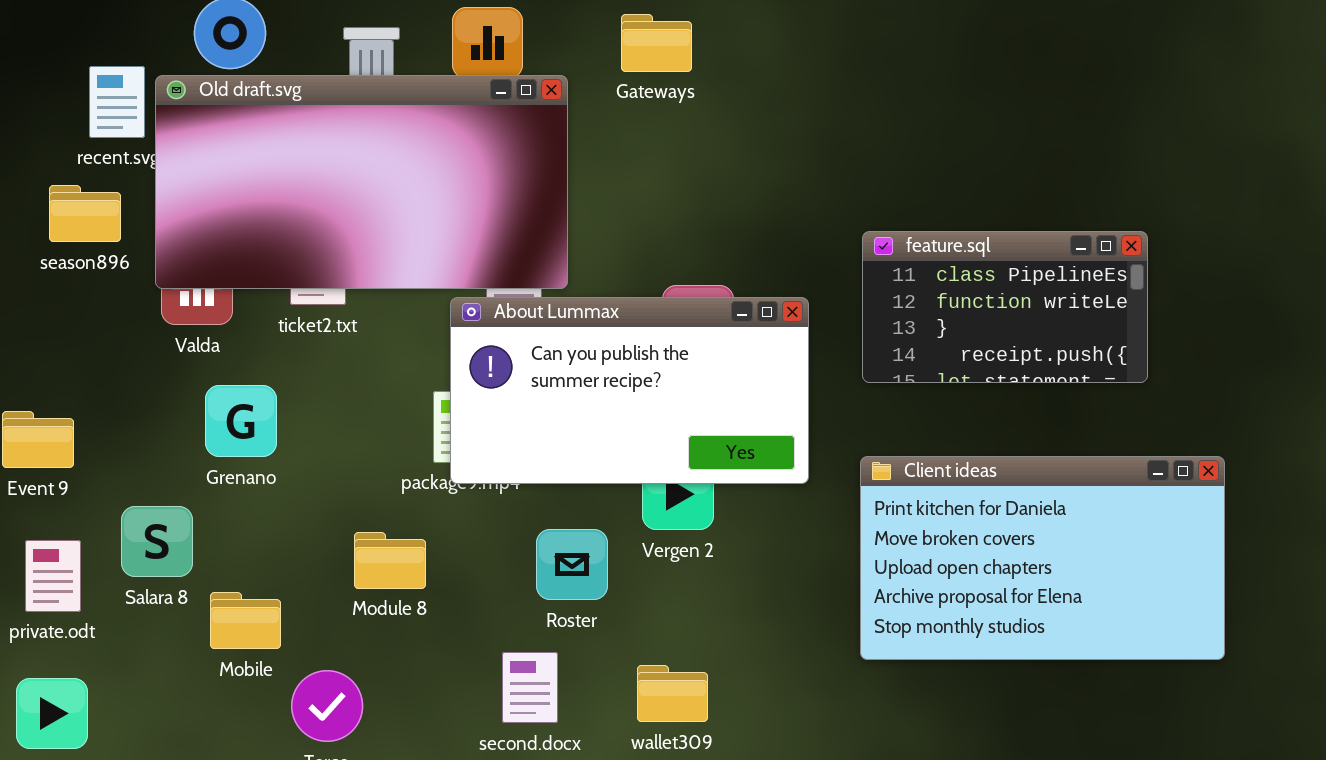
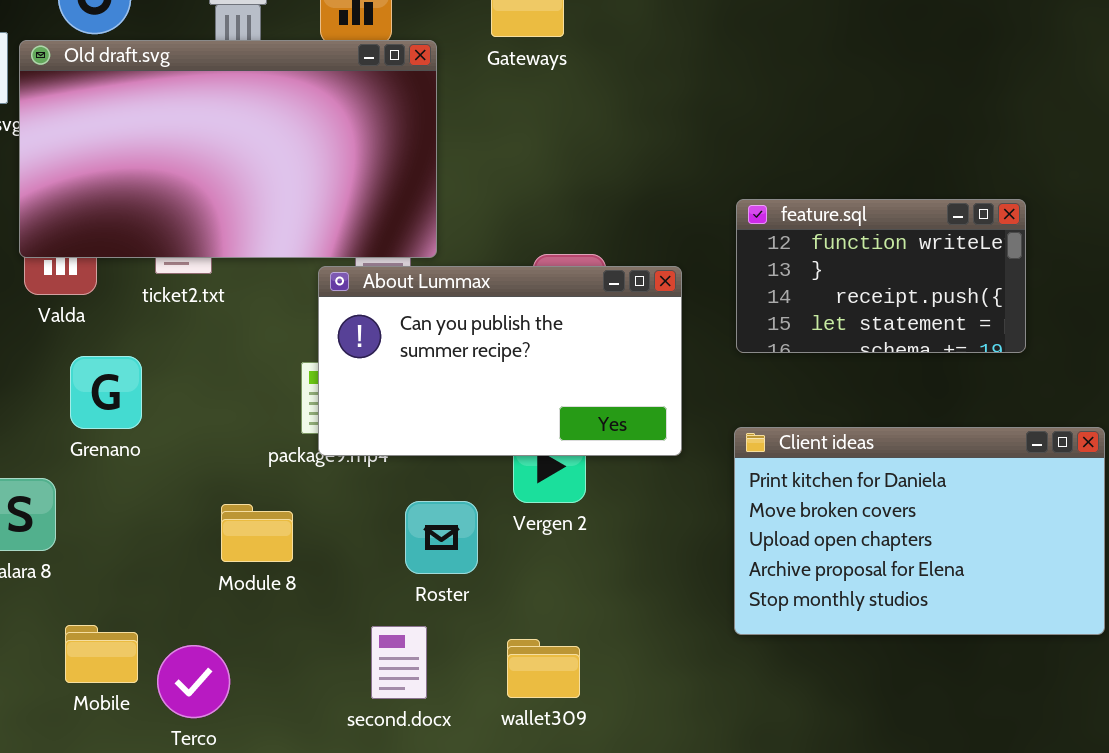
feature.sql: [862,231,1148,383] -> [736,199,1026,353], scrolled down 1 row
Mobile: [210,592,281,649] -> [65,625,138,683], moved

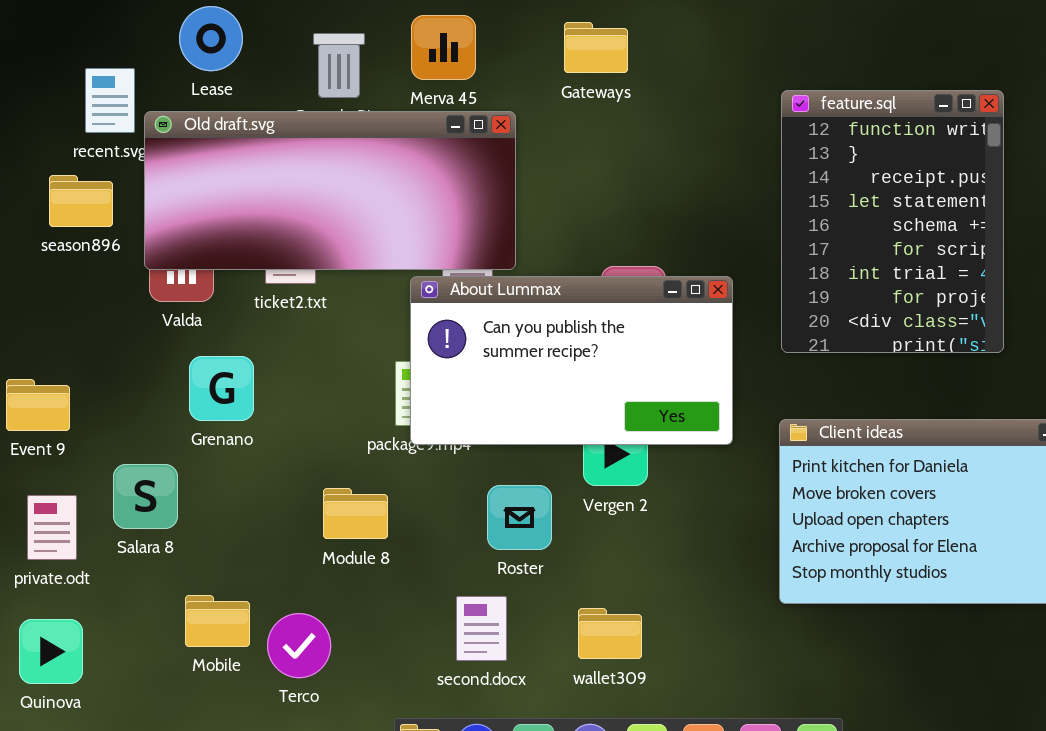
Old draft.svg: [19,40,437,258] -> [144,111,516,270], resized
feature.sql: [736,199,1026,353] -> [781,90,1004,353], resized

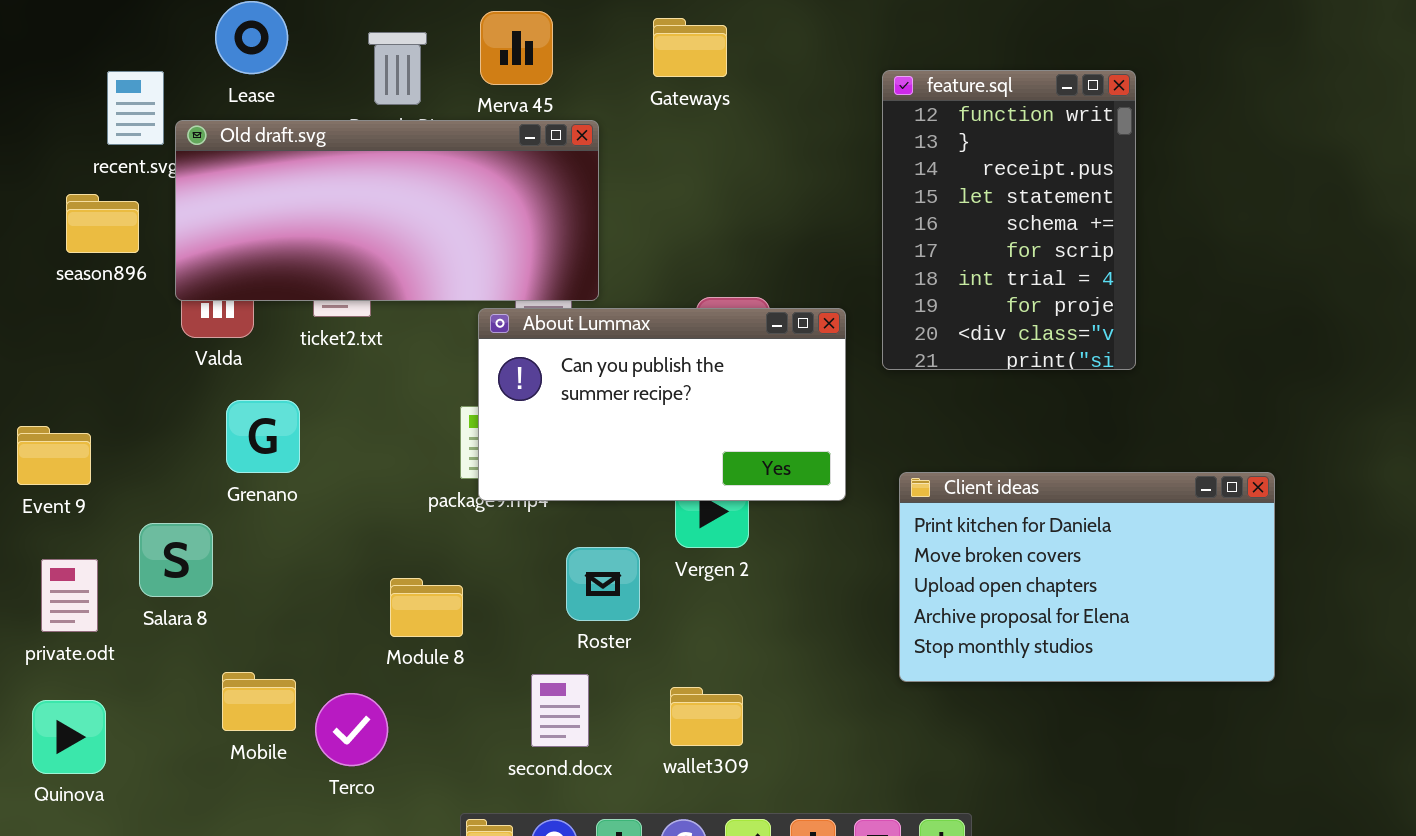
feature.sql: [781,90,1004,353] -> [882,70,1136,370], moved
Module 8: [323,488,388,539] -> [390,578,463,637], moved

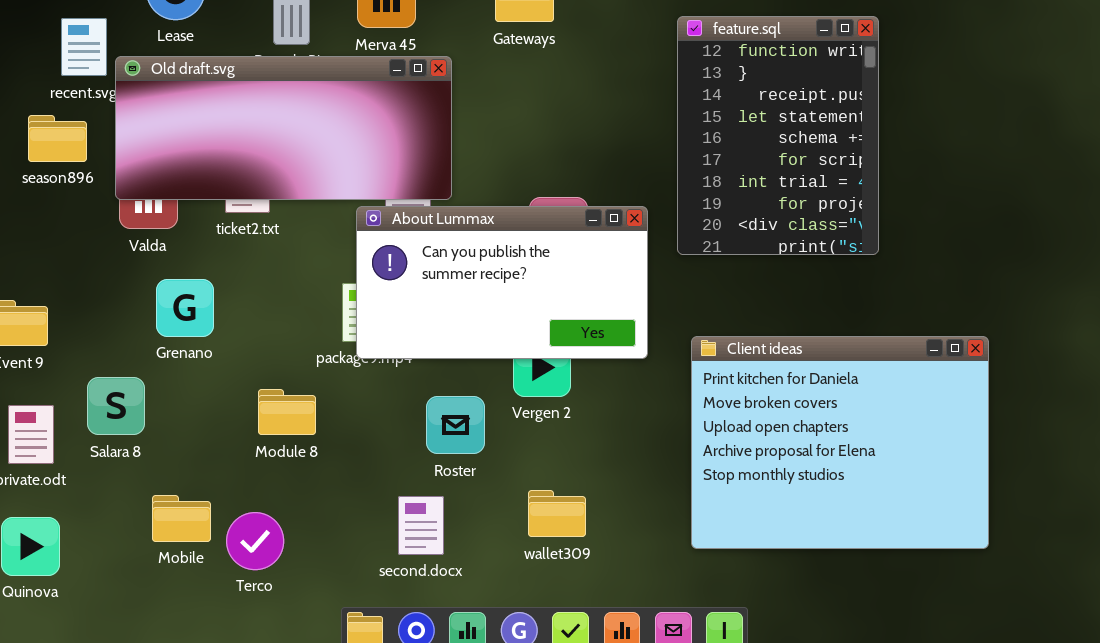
Client ideas: [899,472,1275,682] -> [691,336,989,549], resized
Module 8: [390,578,463,637] -> [258,389,316,435], moved
wallet309: [670,687,743,746] -> [528,490,586,537], moved

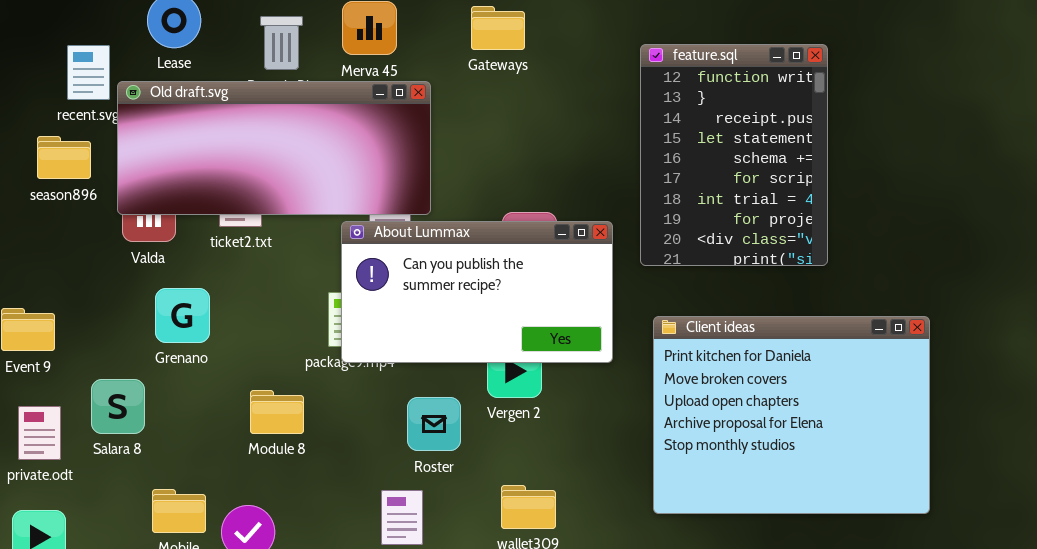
Client ideas: [691,336,989,549] -> [653,316,930,514], moved

